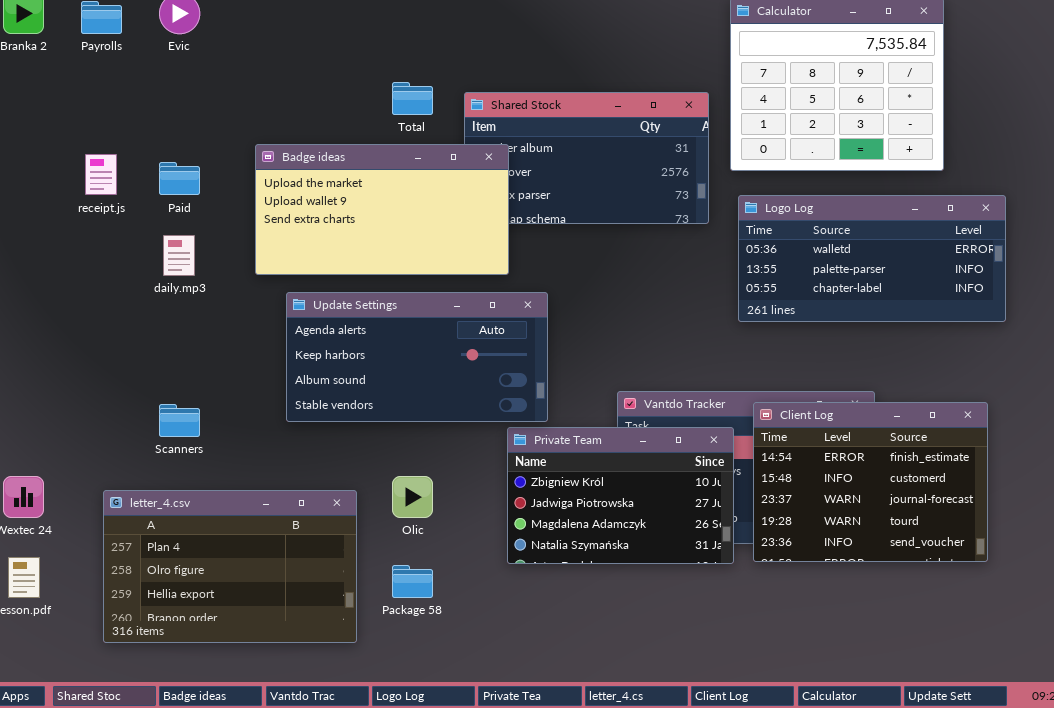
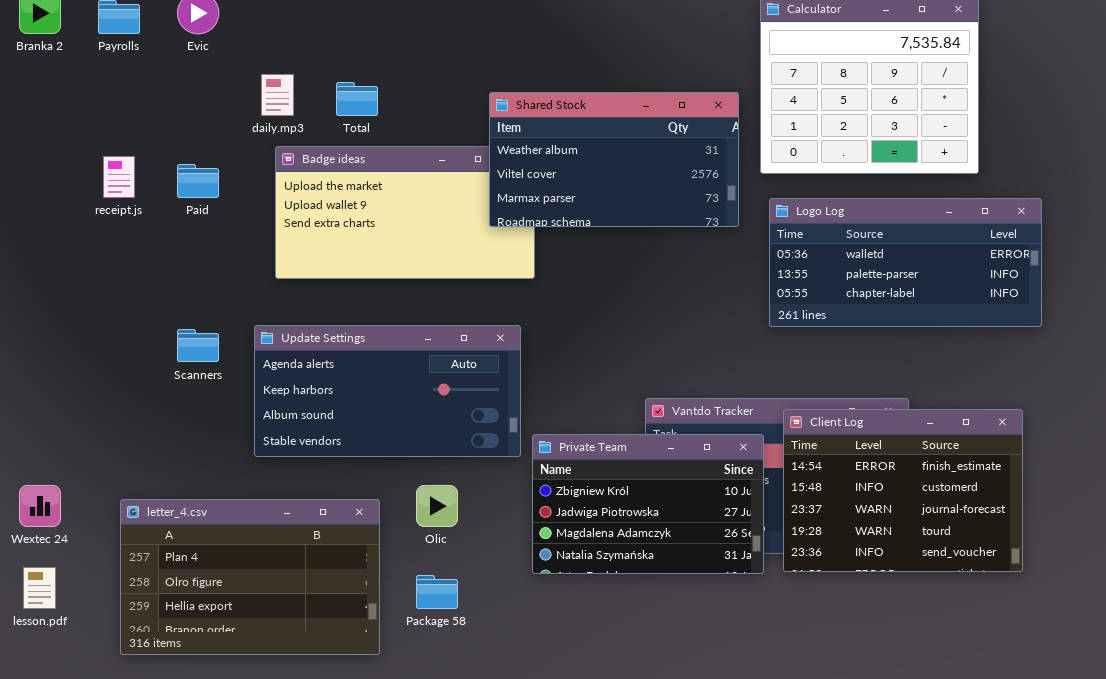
Total: [392,82,433,115] -> [336,82,378,116], moved
Shared Stock: [464,92,709,224] -> [489,92,739,227], raised
daily.mp3: [163,235,195,276] -> [261,74,294,116], moved
Update Settings: [286,292,548,422] -> [254,325,521,457], moved
Scanners: [159,404,200,437] -> [177,329,219,362], moved

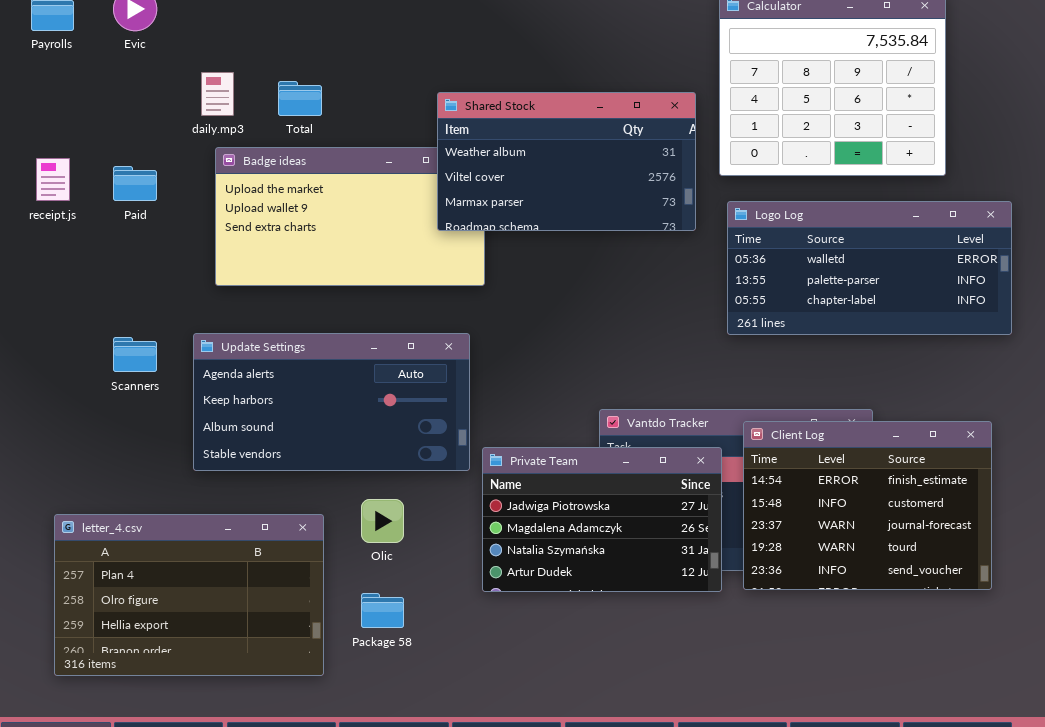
Private Team: [532,434,764,574] -> [482,447,722,592], scrolled down 1 row

